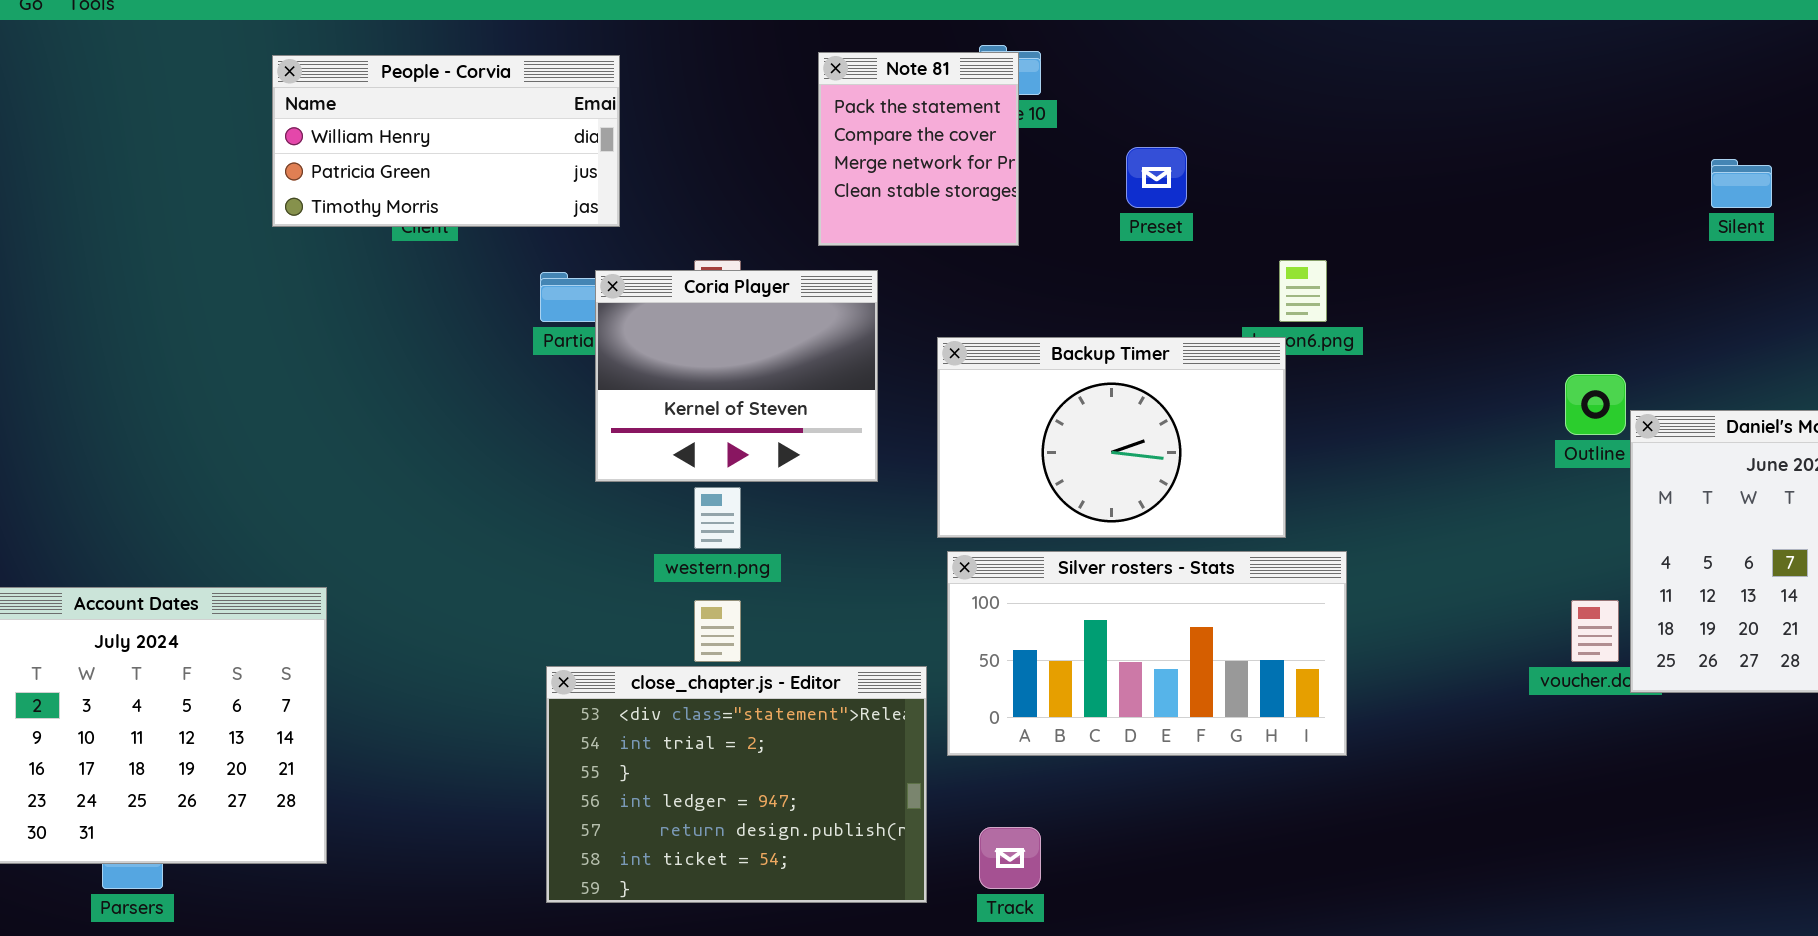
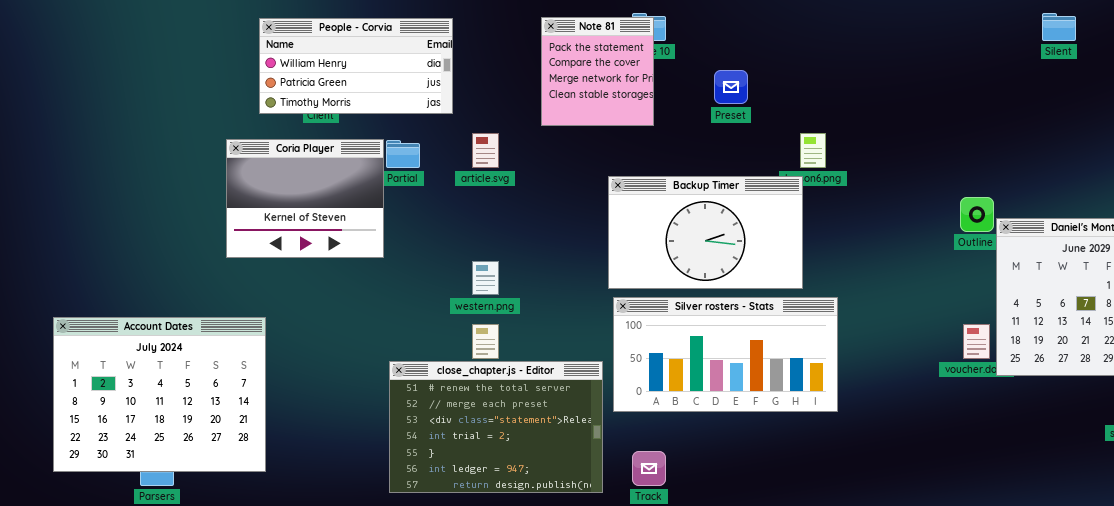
People - Corvia: [272,55,620,227] -> [259,18,453,114], moved
Silent: [1711,159,1772,208] -> [1042,13,1076,41], moved
Coria Player: [595,270,878,482] -> [226,139,384,258], moved
close_chapter.js - Editor: [546,666,927,903] -> [389,361,603,493], scrolled up 2 rows

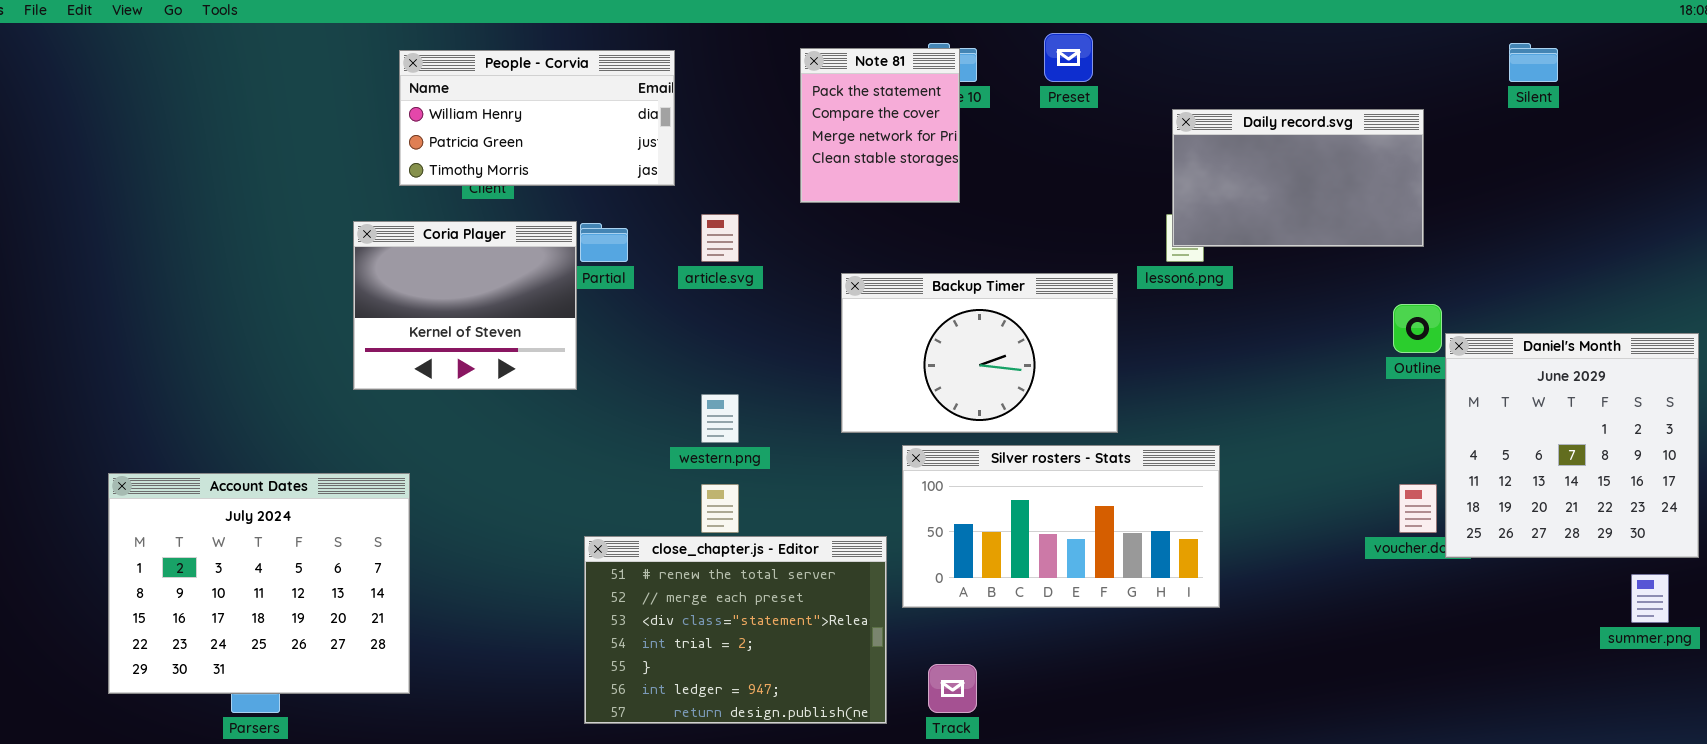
Daily record.svg: none -> [1172,109,1424,247], opened
Preset: [714,70,748,104] -> [1044,33,1093,82], moved
Backup Timer: [608,176,803,289] -> [841,273,1118,433], moved

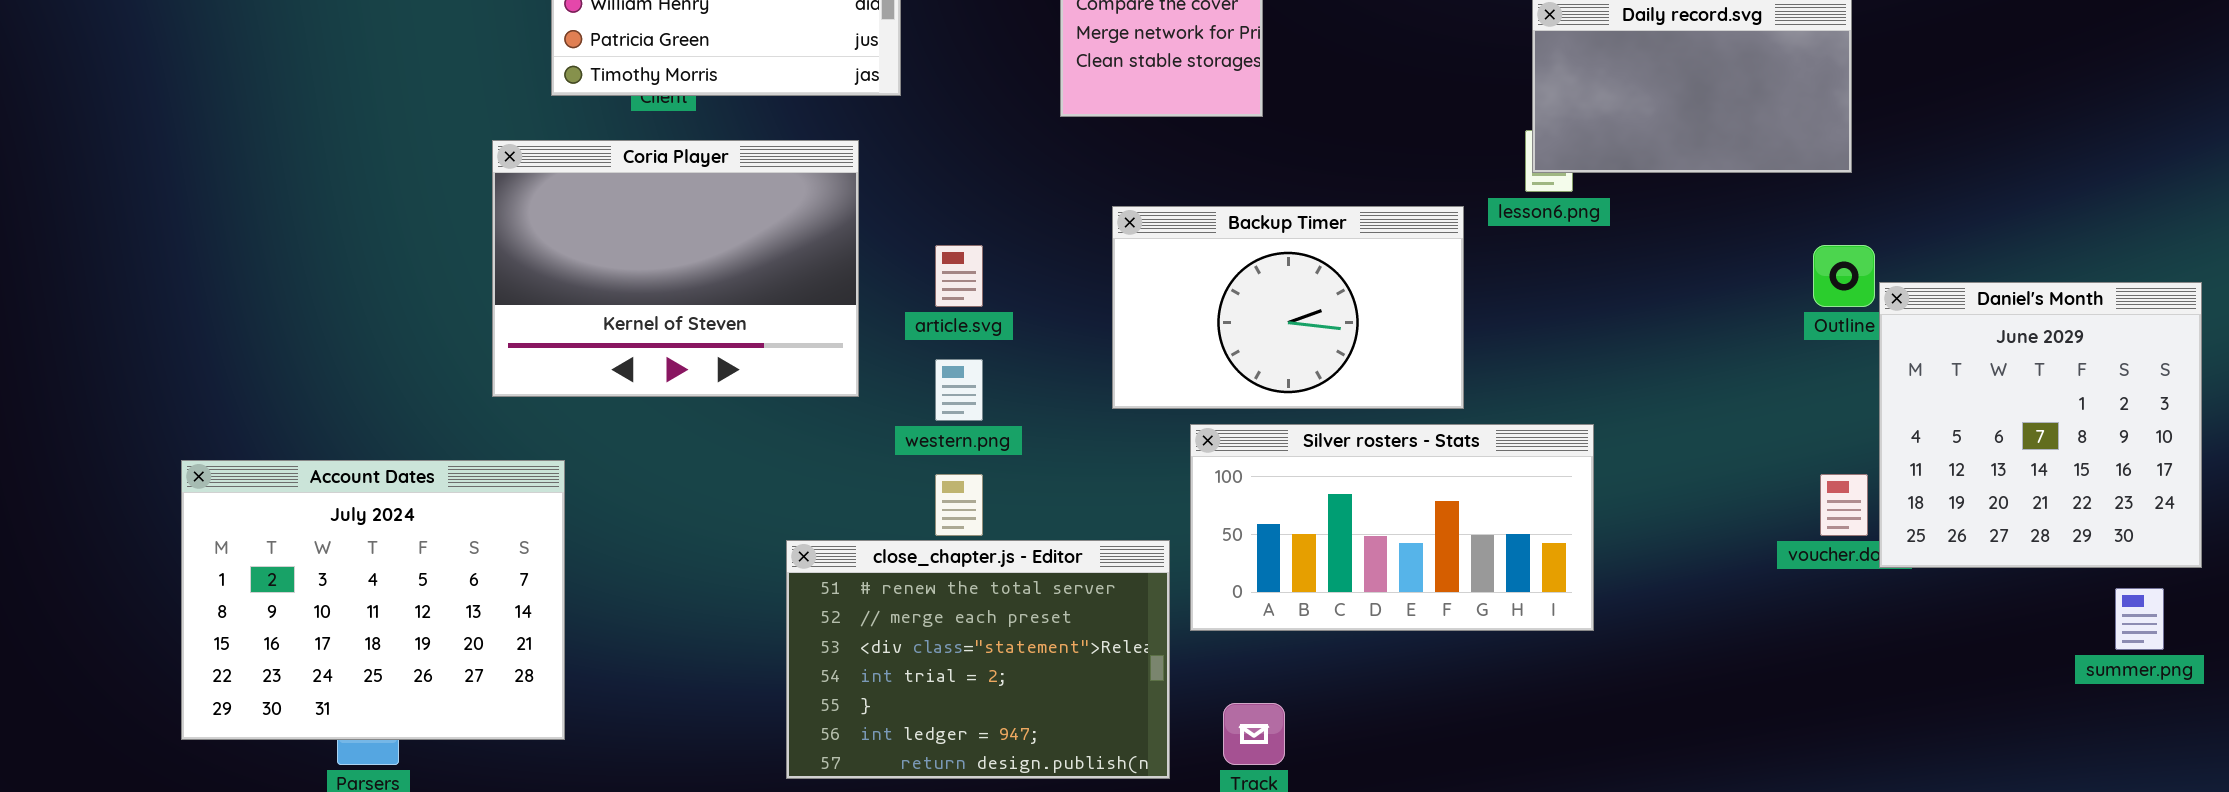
article.svg: [701,214,739,262] -> [935,245,983,307], moved
Coria Player: [353,221,577,390] -> [492,140,859,397], resized

